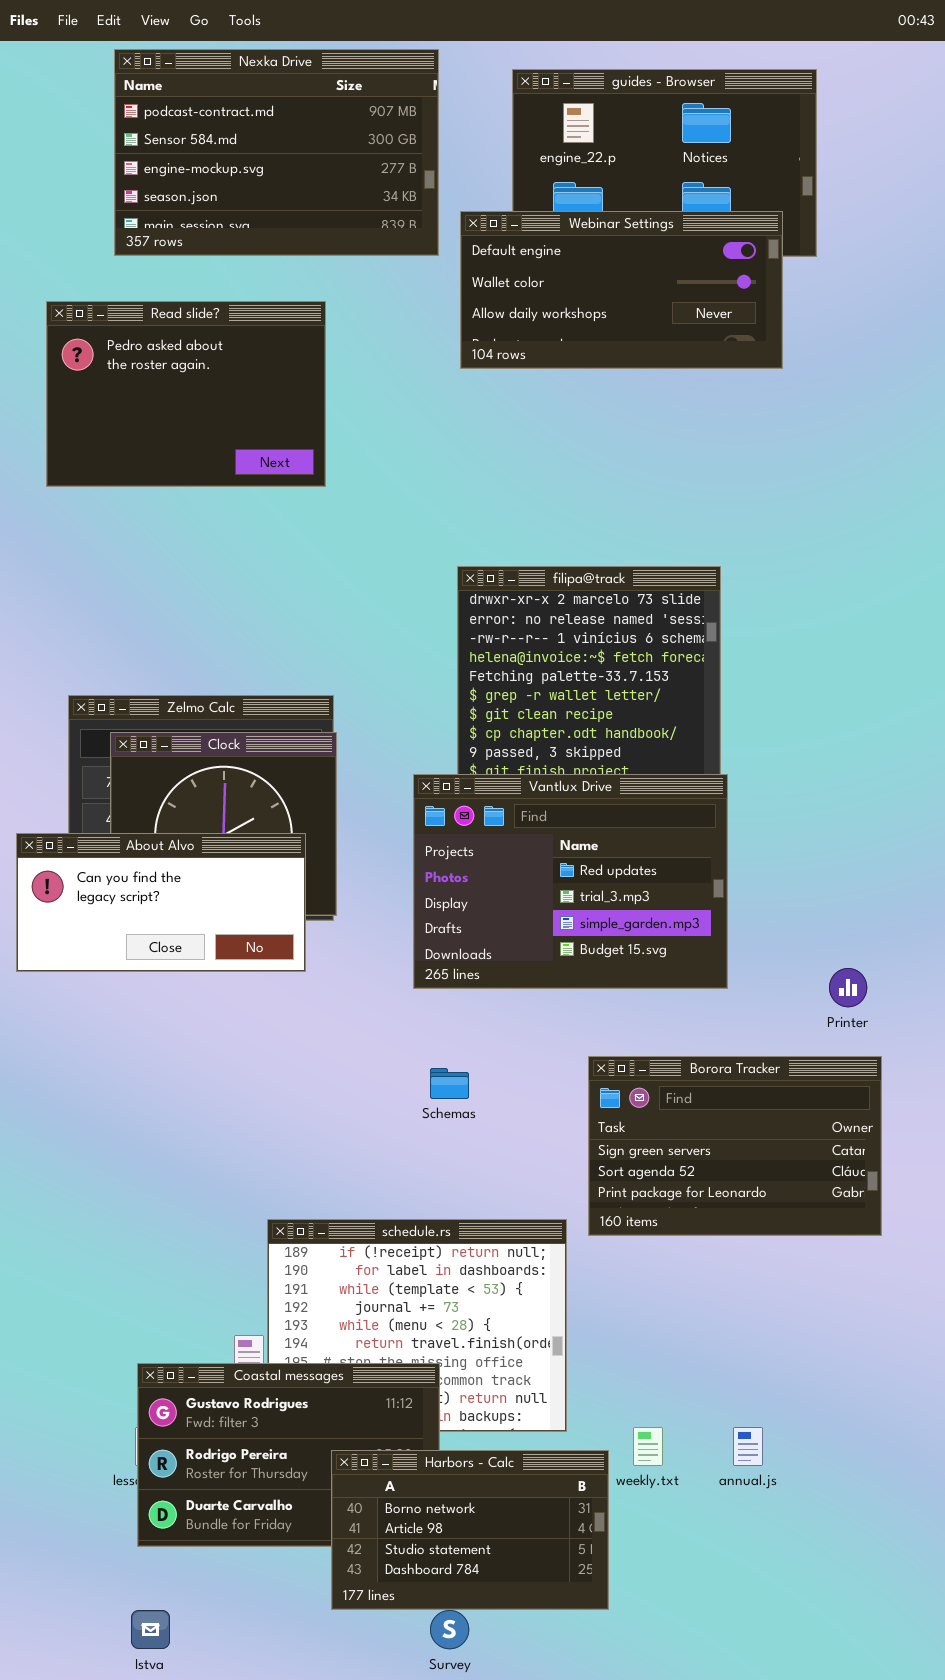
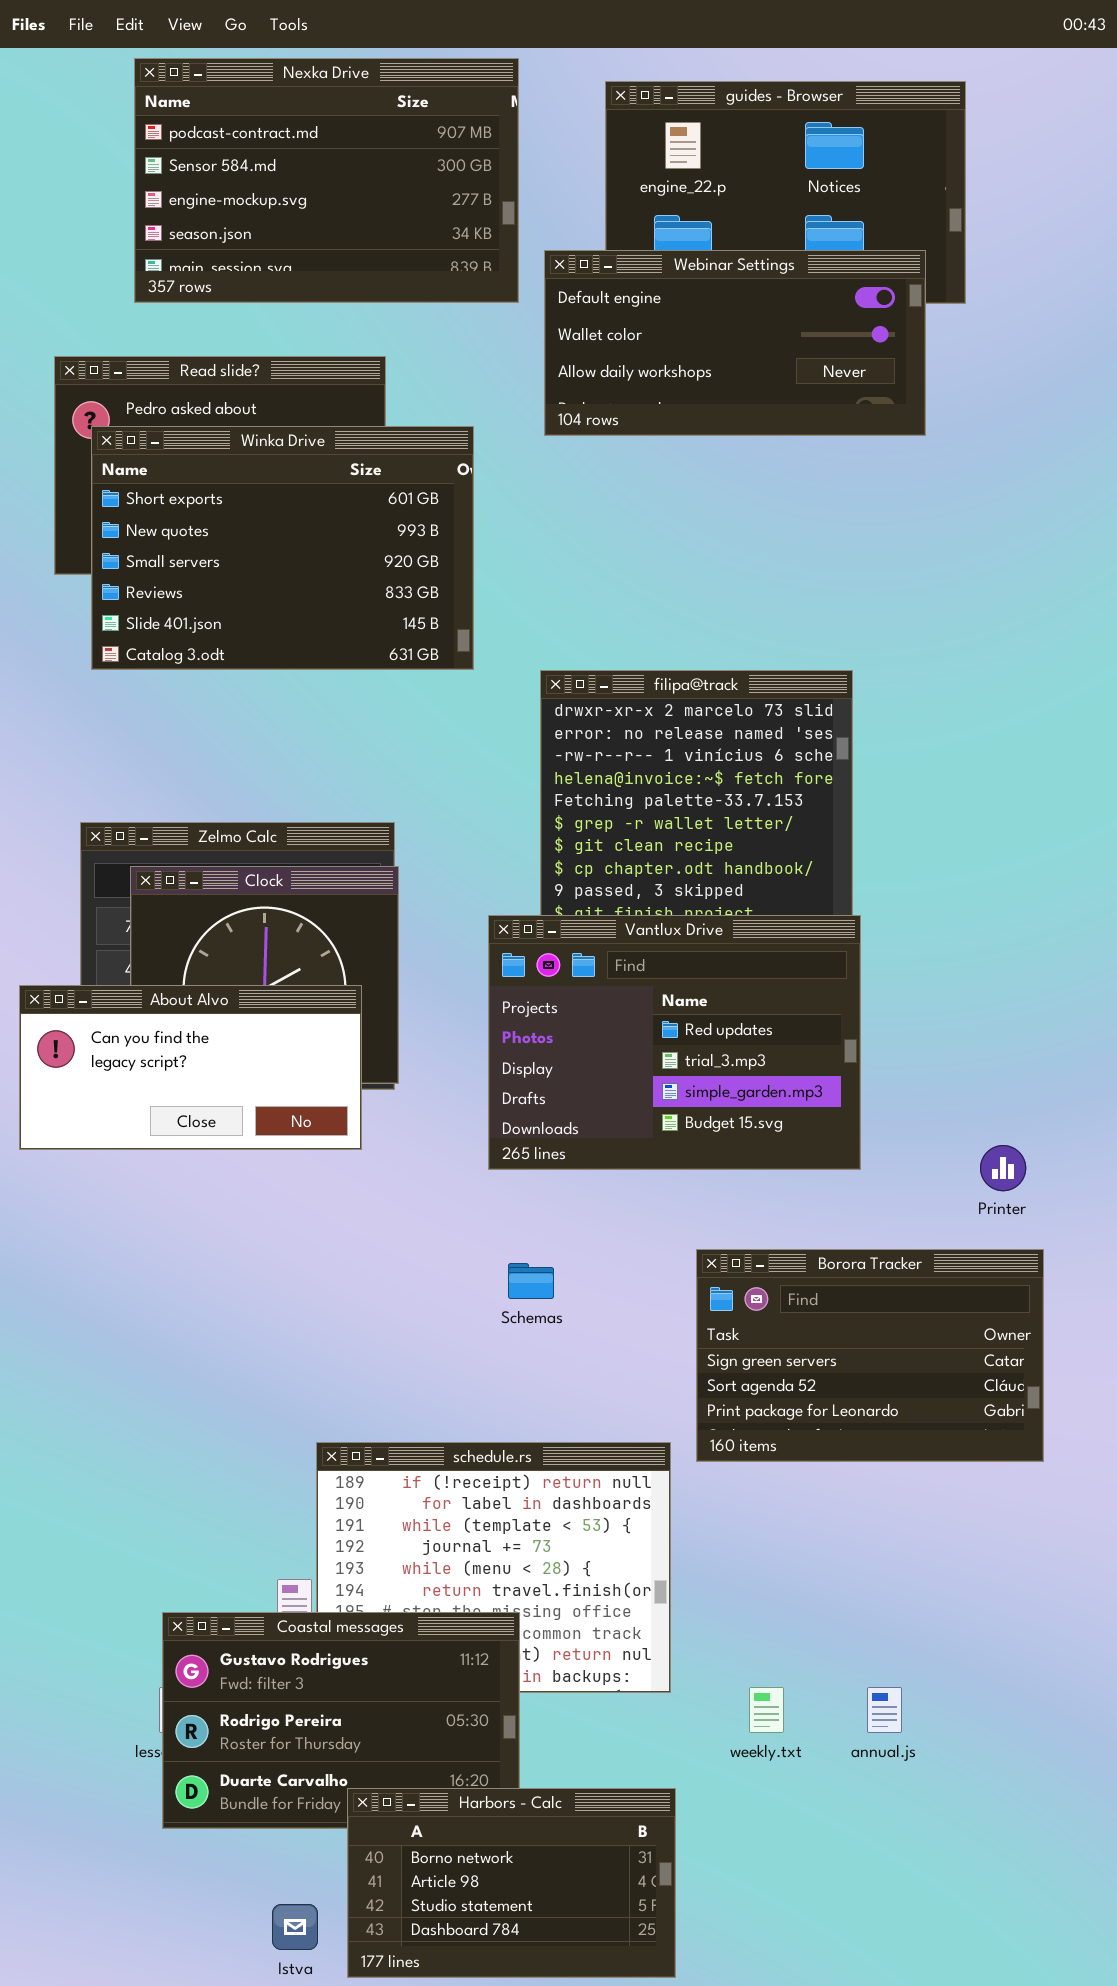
Winka Drive: none -> [91,426,474,670], opened
Harbors - Calc: [331,1450,609,1610] -> [347,1788,676,1978], moved
Istva: [131,1610,170,1649] -> [272,1904,318,1950], moved

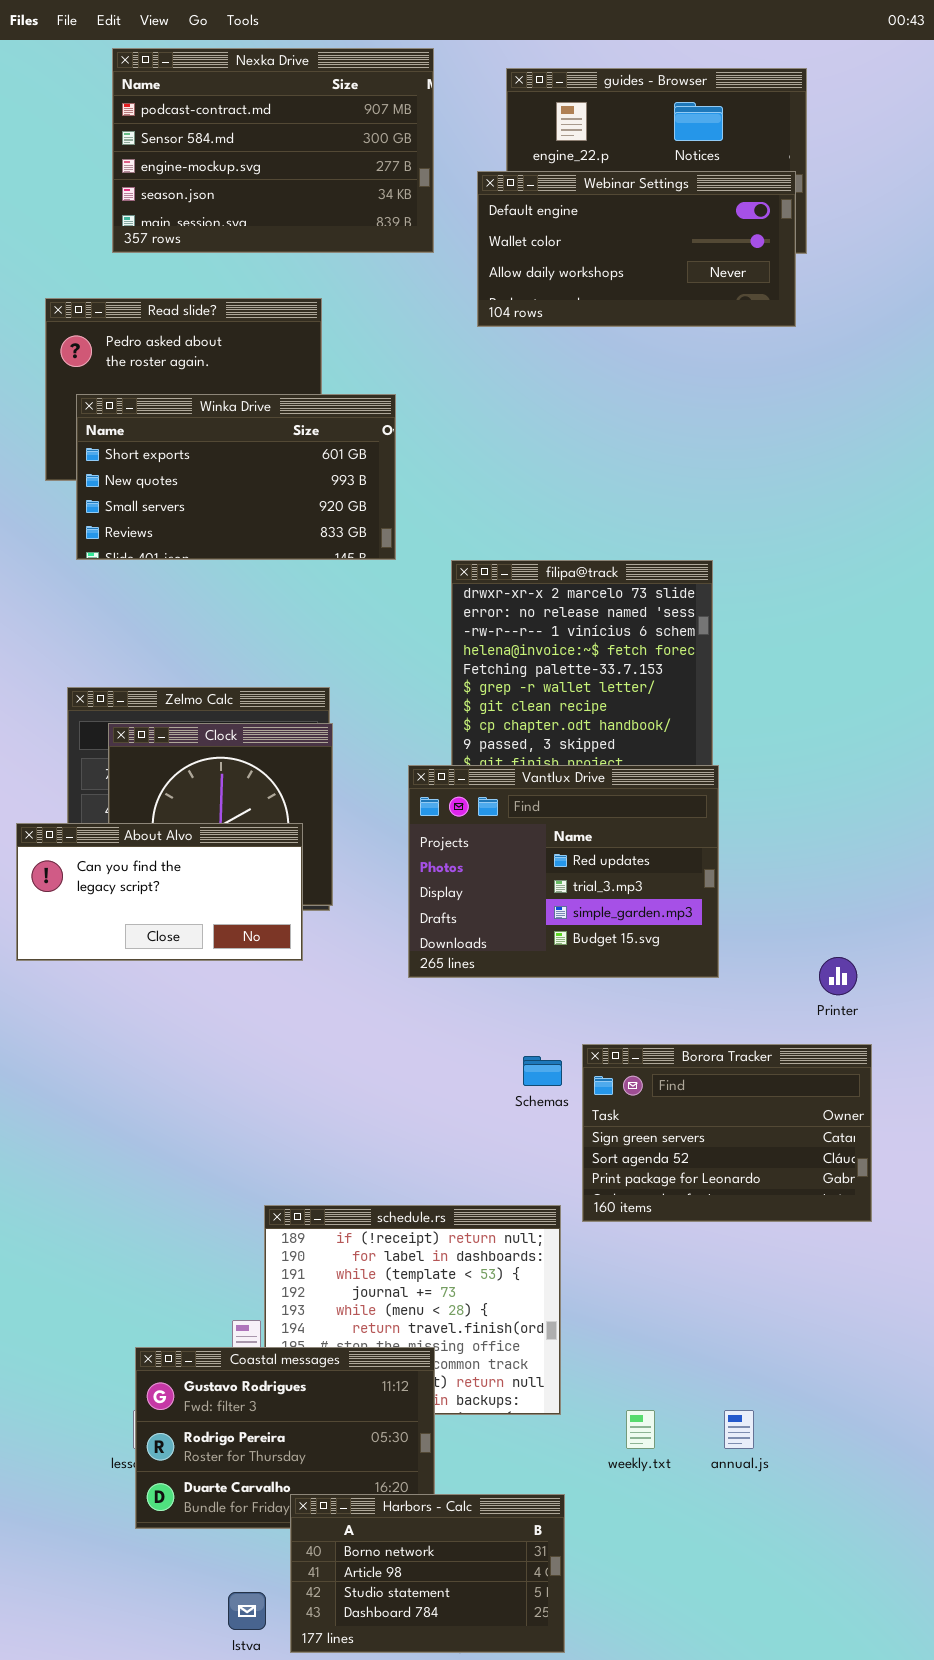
Webinar Settings: [544,250,926,436] -> [477,171,796,327], moved
Winka Drive: [91,426,474,670] -> [76,394,396,560], resized
Schemas: [508,1263,554,1299] -> [523,1056,562,1086], moved

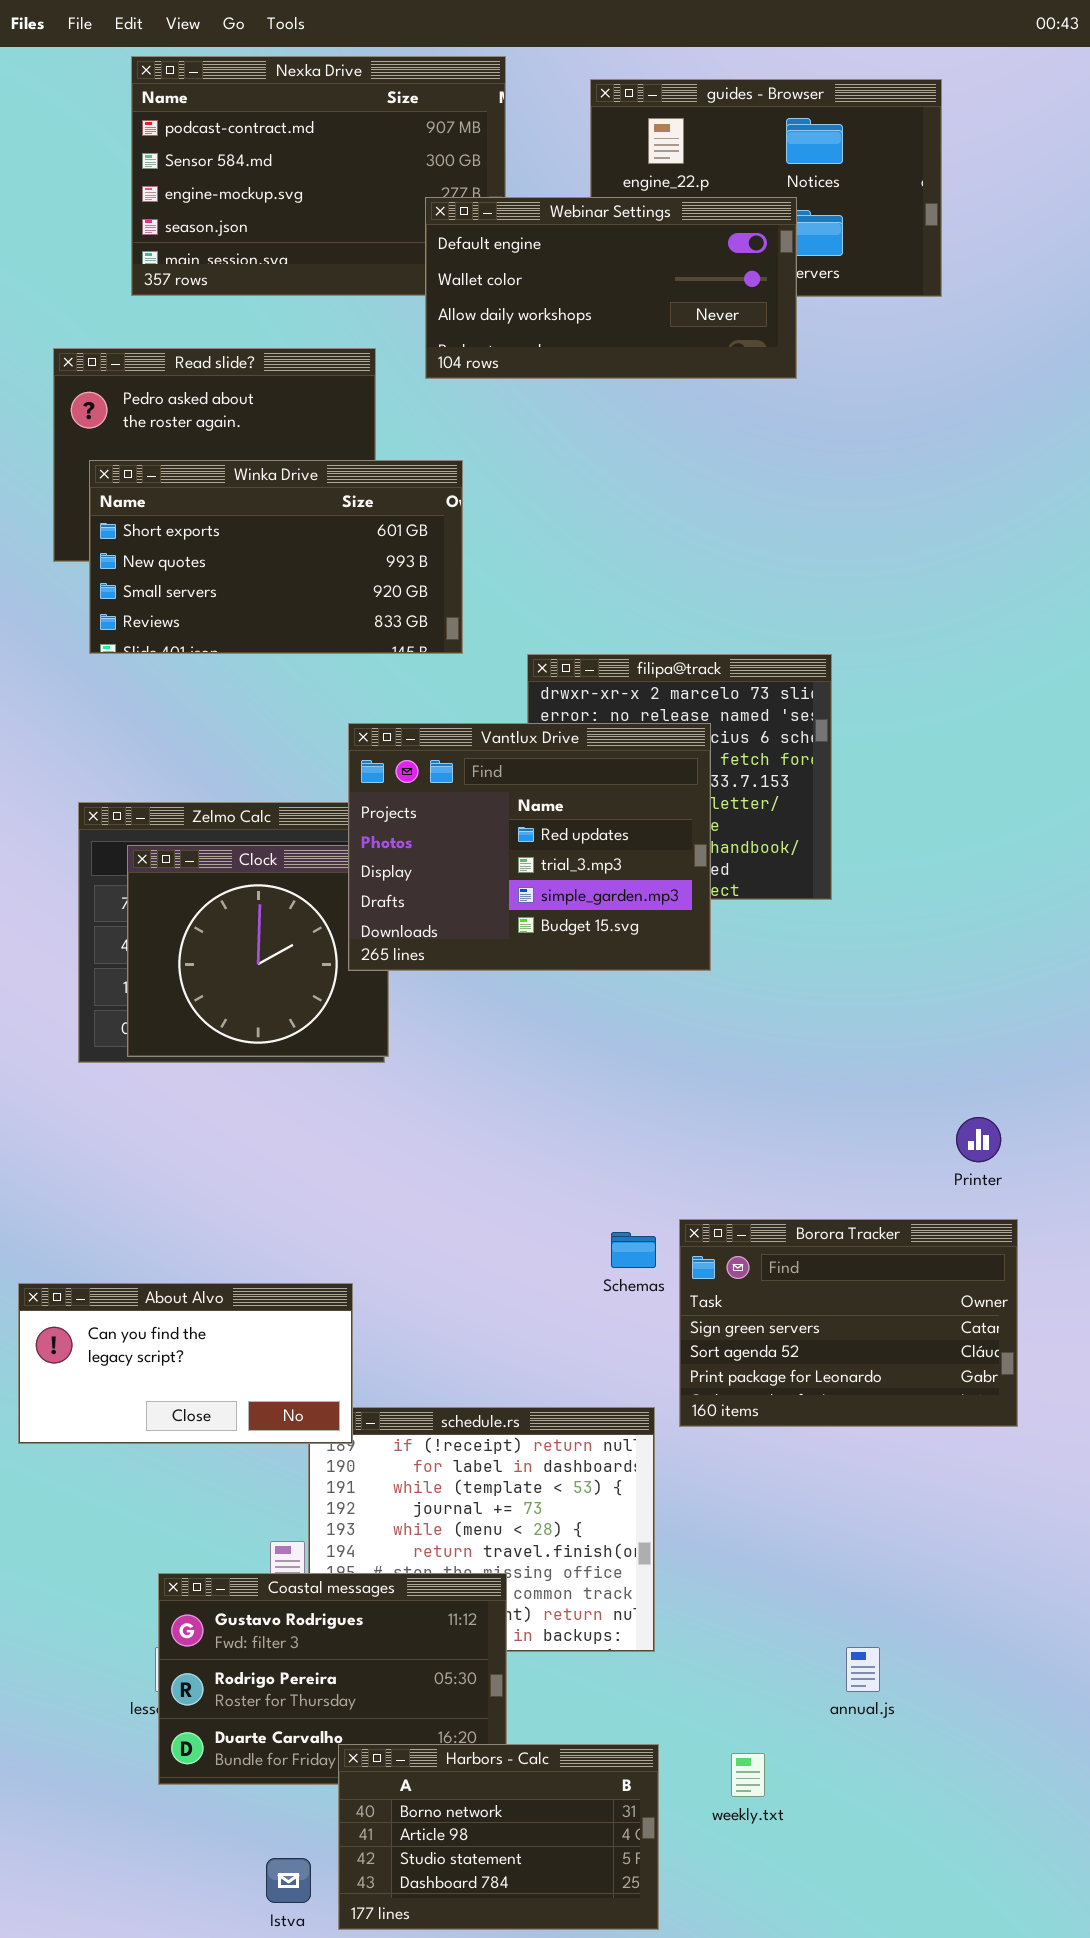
Webinar Settings: [477,171,796,327] -> [425,197,797,379], moved
Vantlux Drive: [408,765,719,978] -> [348,723,711,971], moved
About Alvo: [16,823,303,961] -> [18,1283,353,1444], moved
weekly.txt: [626,1410,655,1449] -> [731,1753,765,1797], moved

